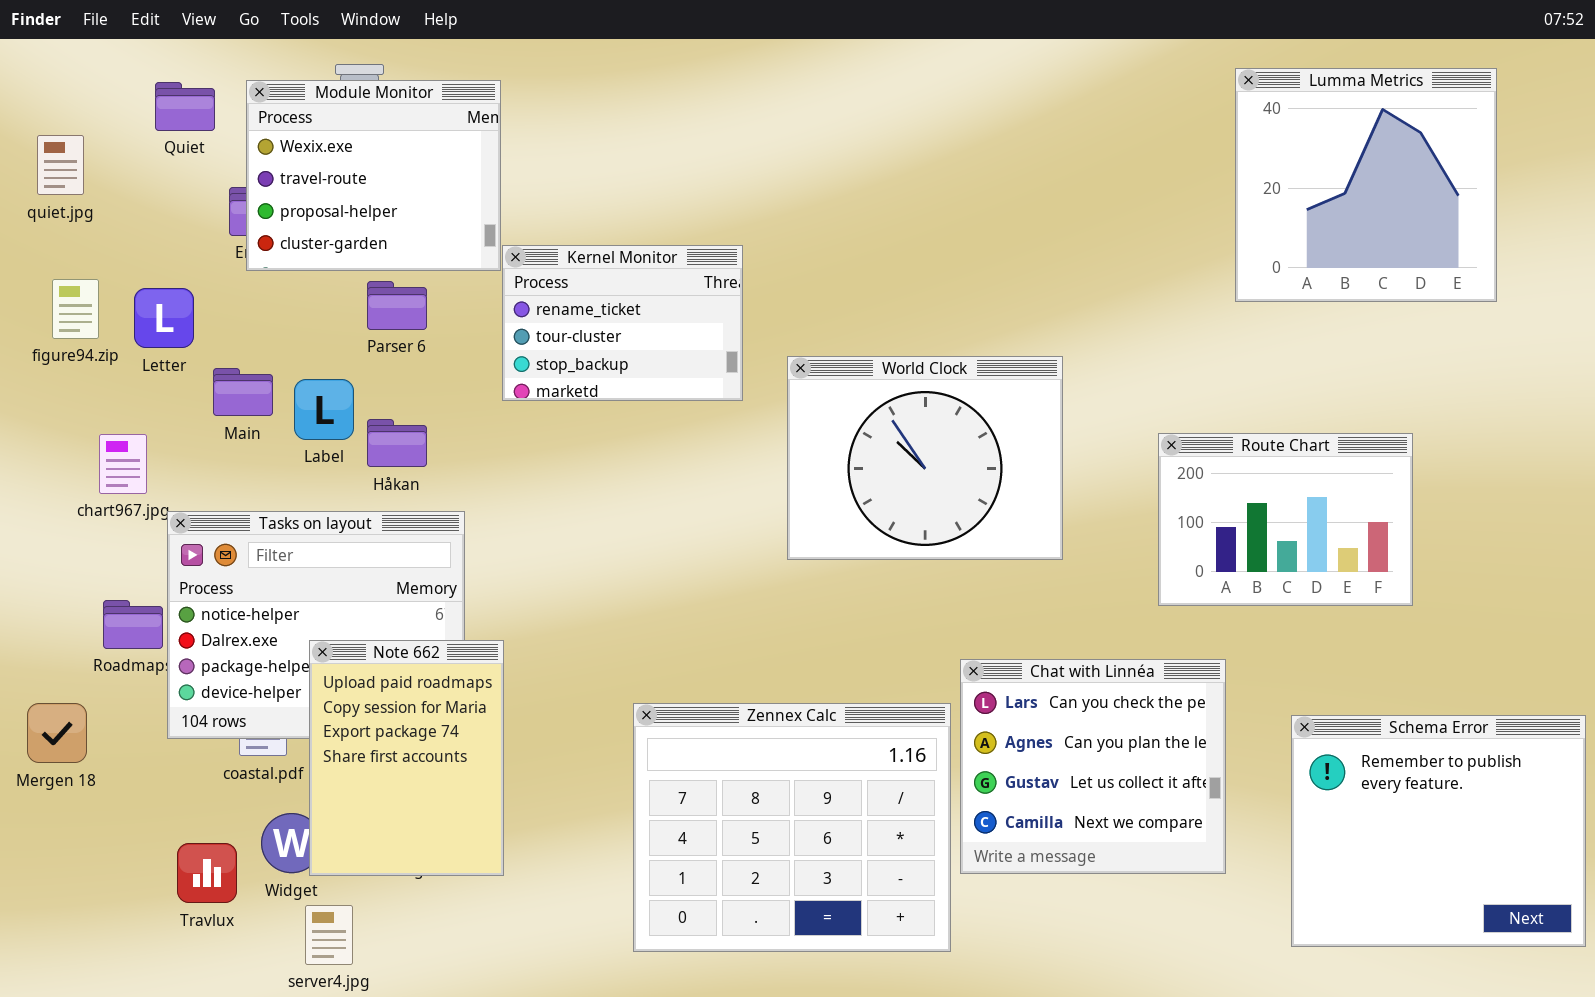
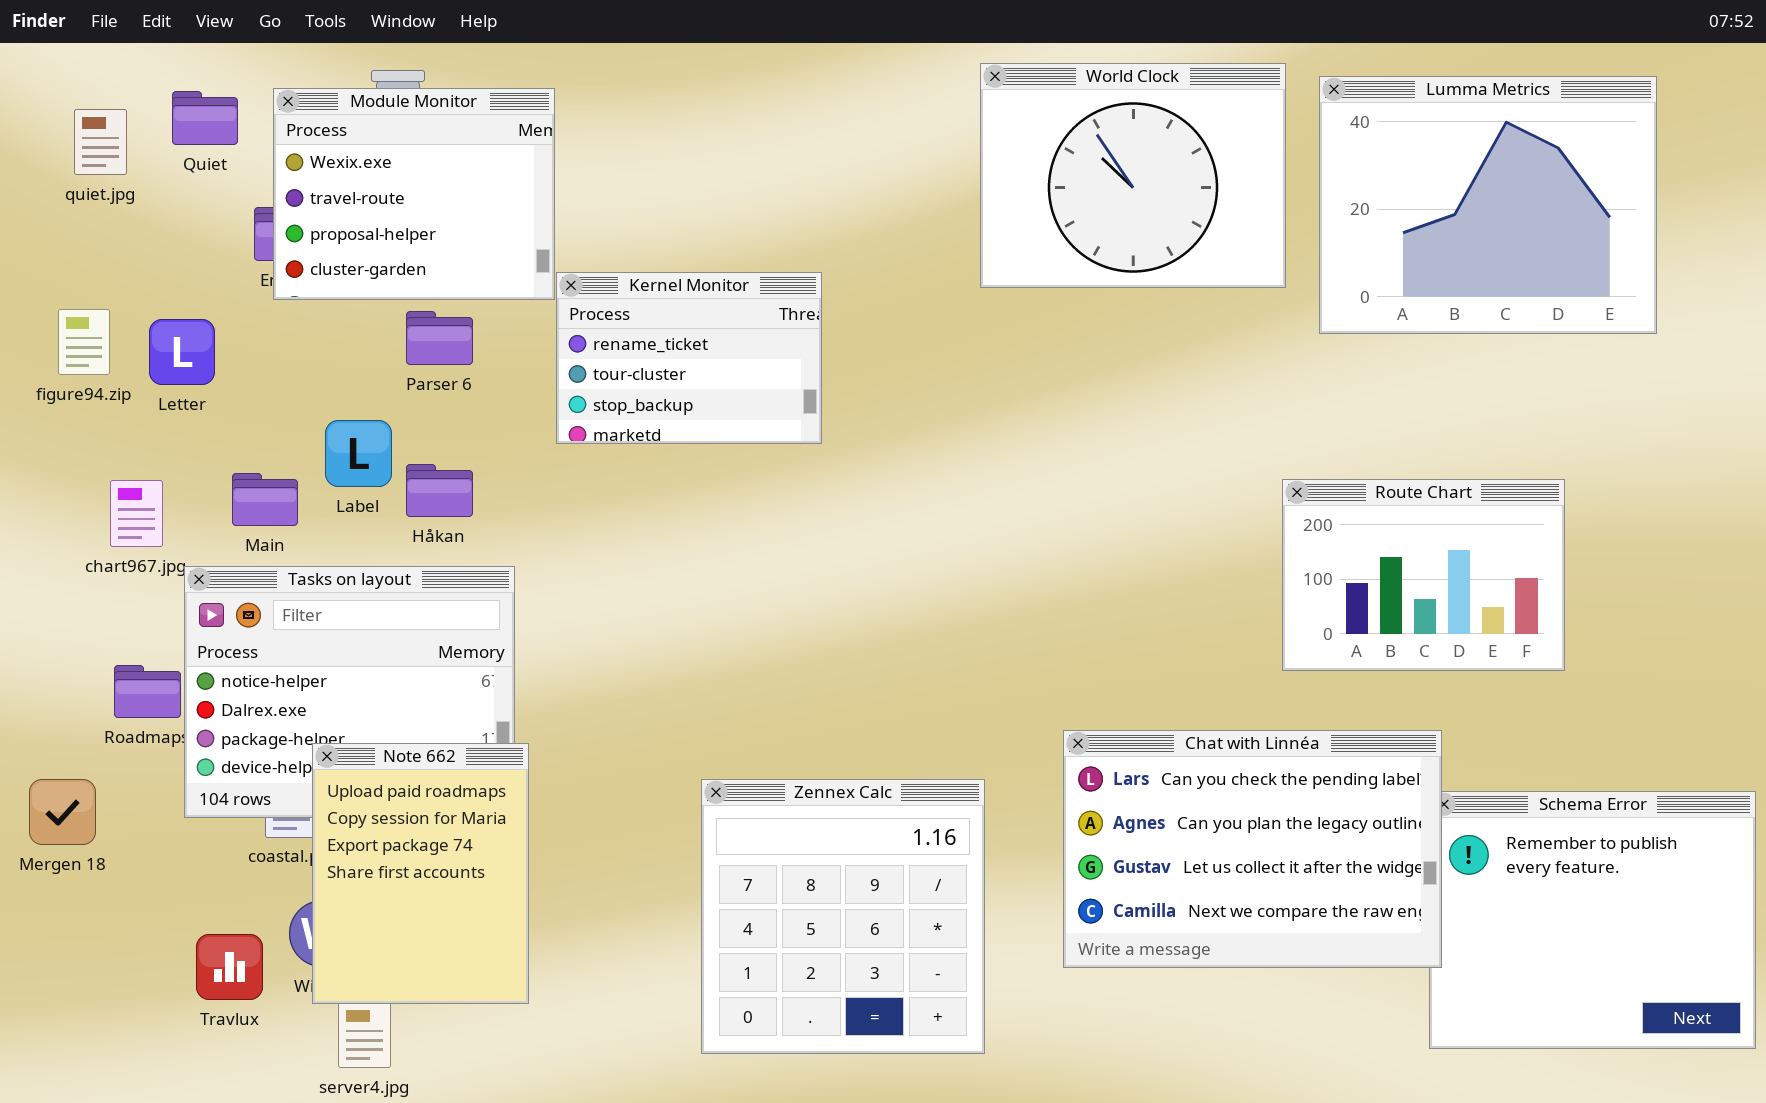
Lumma Metrics: [1235,68,1497,302] -> [1319,76,1657,334], resized
quiet.jpg: [37,135,84,195] -> [74,109,127,175], moved
World Clock: [787,356,1063,560] -> [980,63,1286,288], moved
Main: [213,368,273,416] -> [232,473,298,526], moved
Note 662: [309,640,504,876] -> [312,743,529,1004], moved
Chat with Linnéa: [960,659,1226,874] -> [1063,730,1442,968], resized
Zennex Calc: [633,703,951,952] -> [701,779,985,1054], resized

